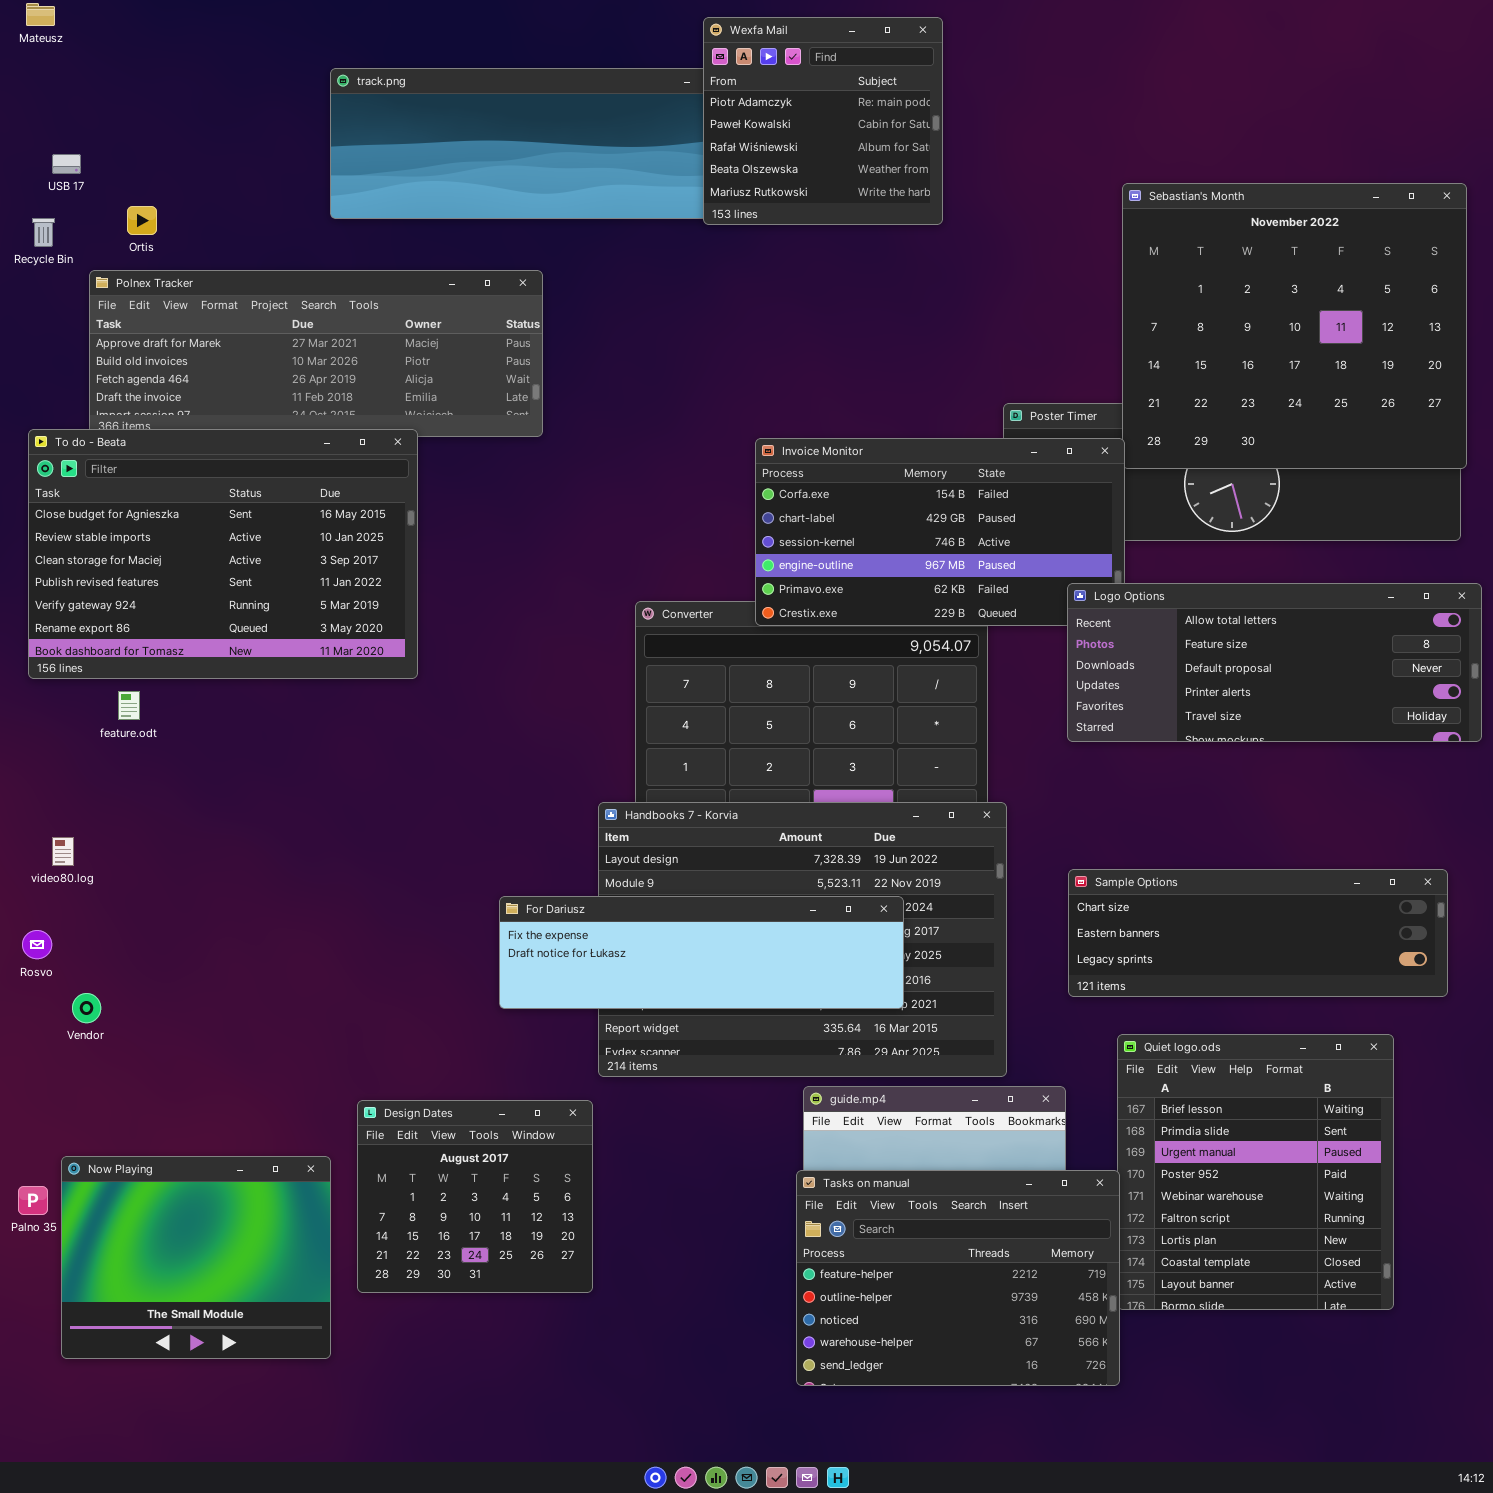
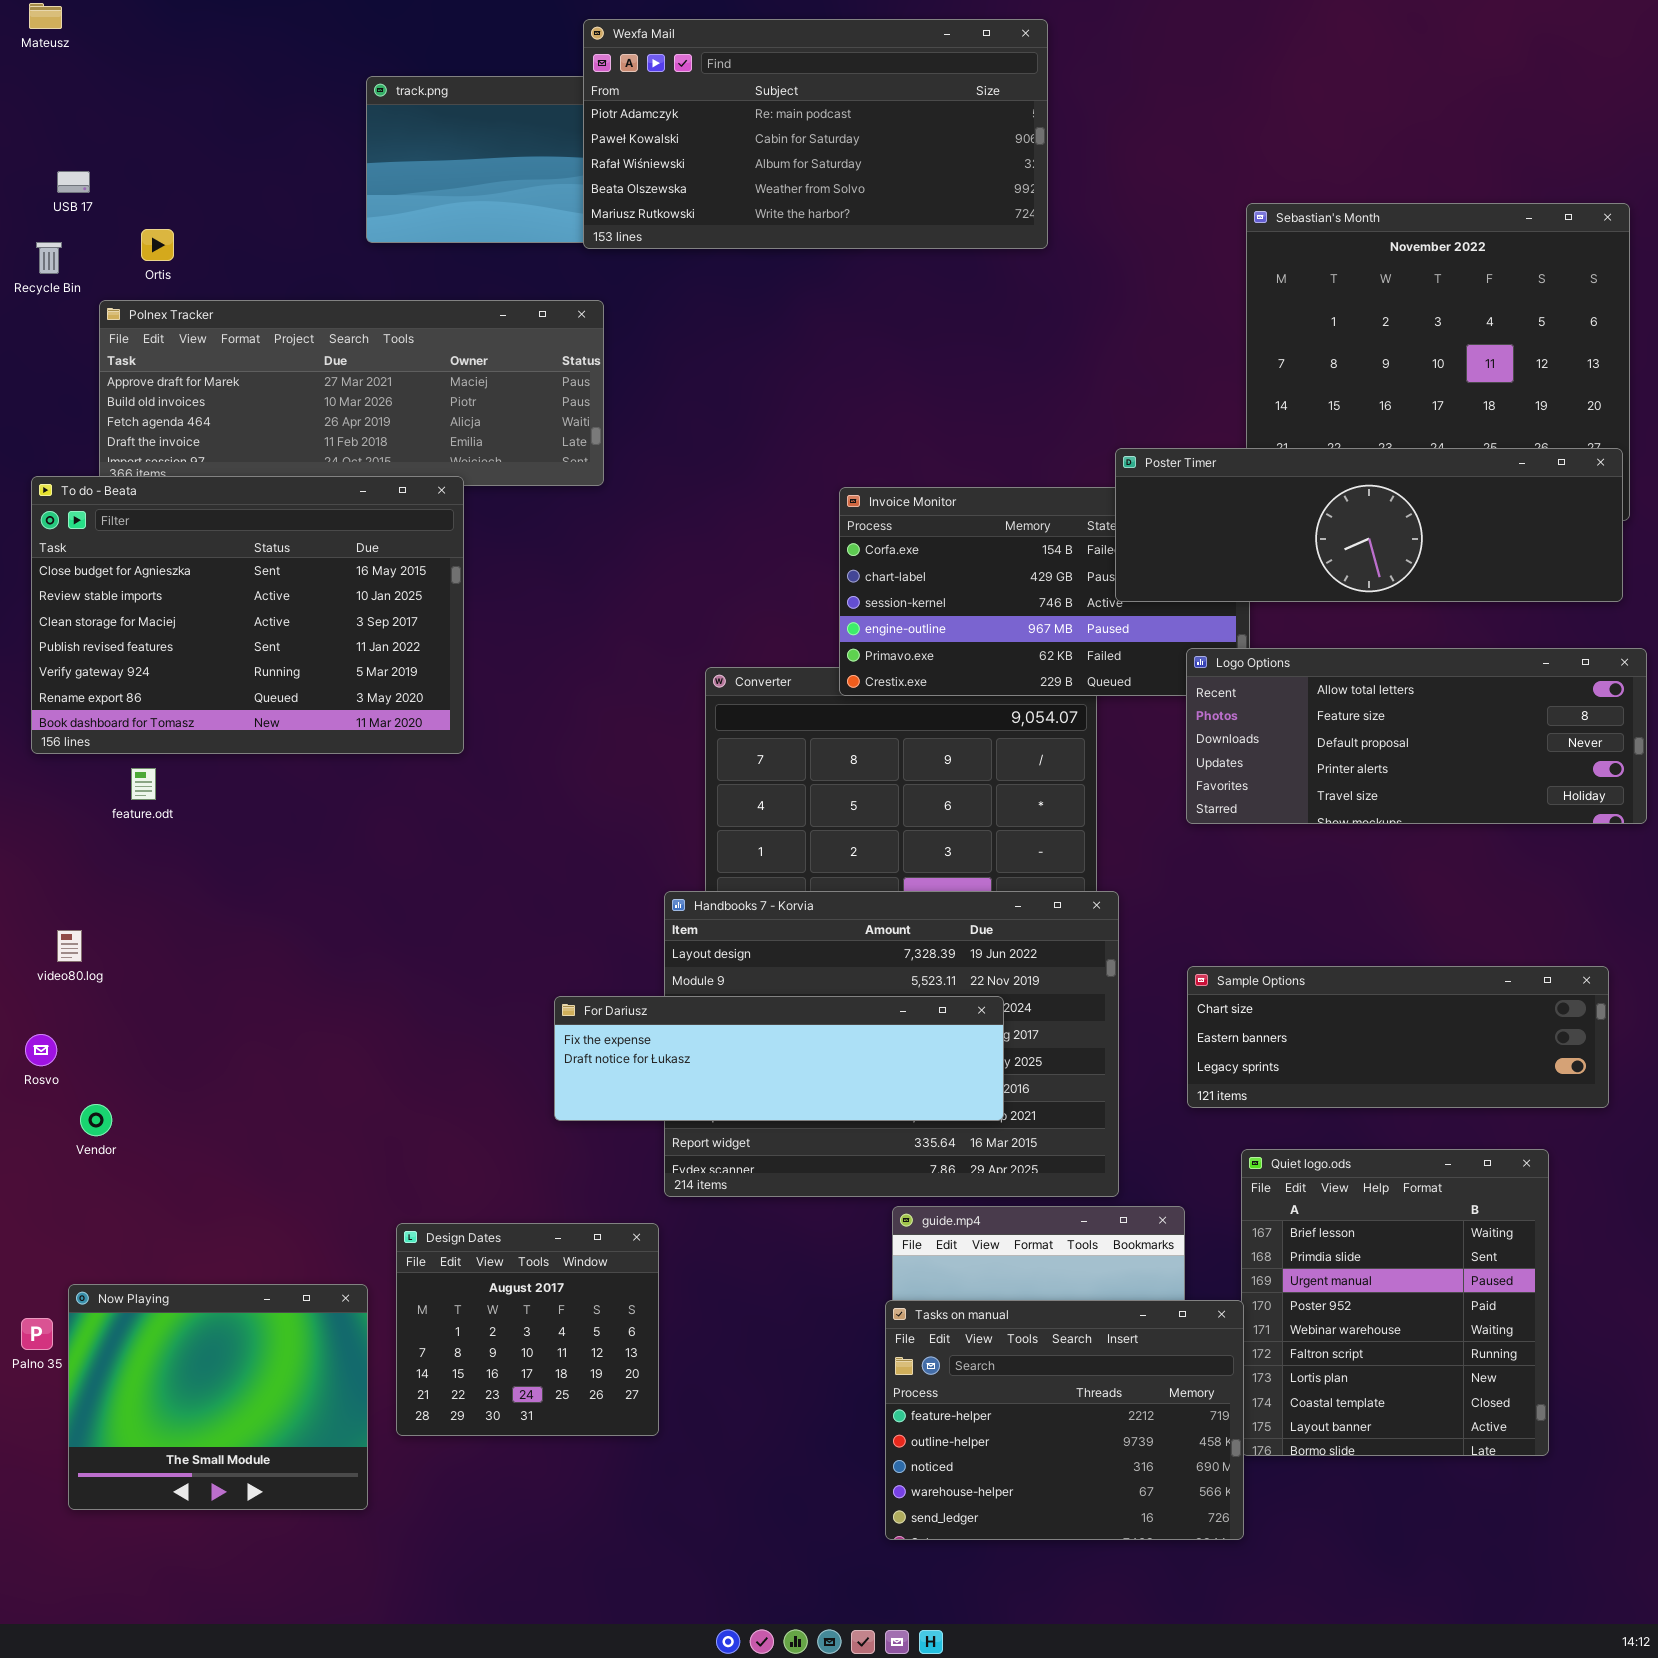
Wexfa Mail: [703,17,943,225] -> [583,19,1048,249], resized
Poster Timer: [1003,403,1461,541] -> [1115,448,1623,602], raised

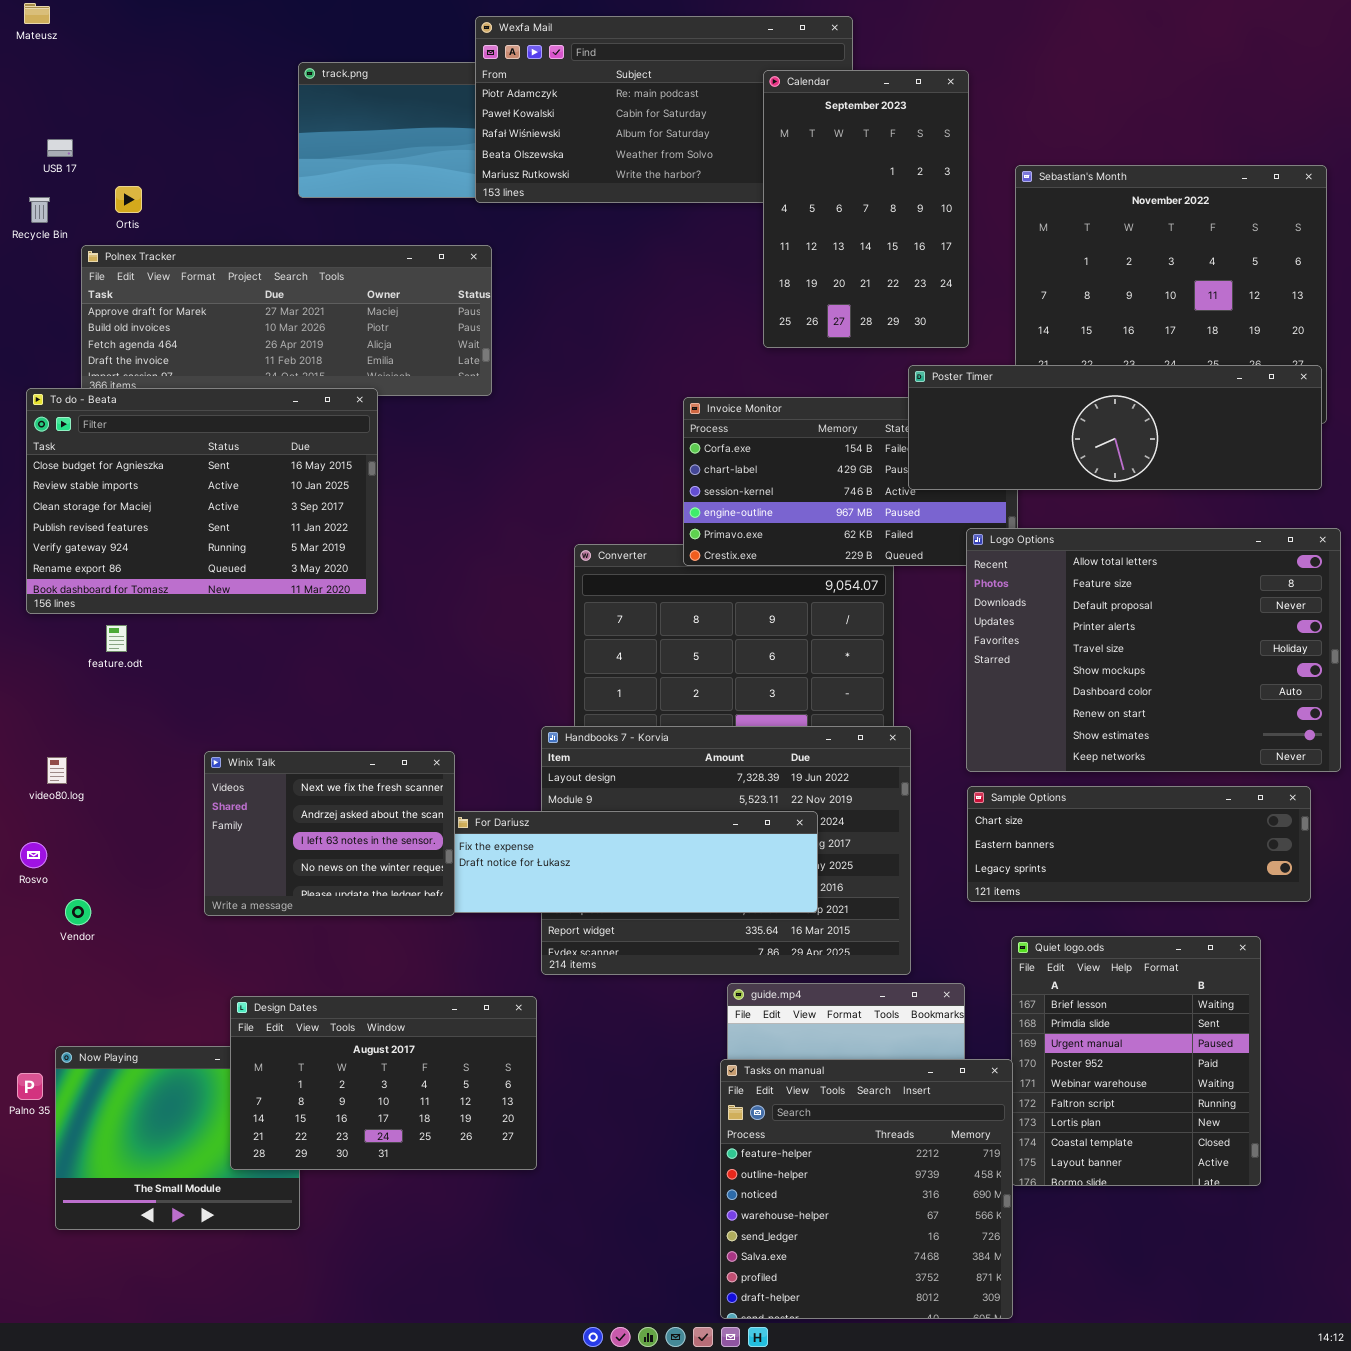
Calendar: none -> [763,70,969,348], opened
Logo Options: [1186,648,1647,824] -> [966,528,1341,772], resized
Winix Talk: none -> [204,751,455,916], opened
Design Dates: [396,1223,659,1436] -> [230,996,537,1170], resized
Tasks on manual: [885,1300,1244,1540] -> [720,1059,1013,1319], resized

